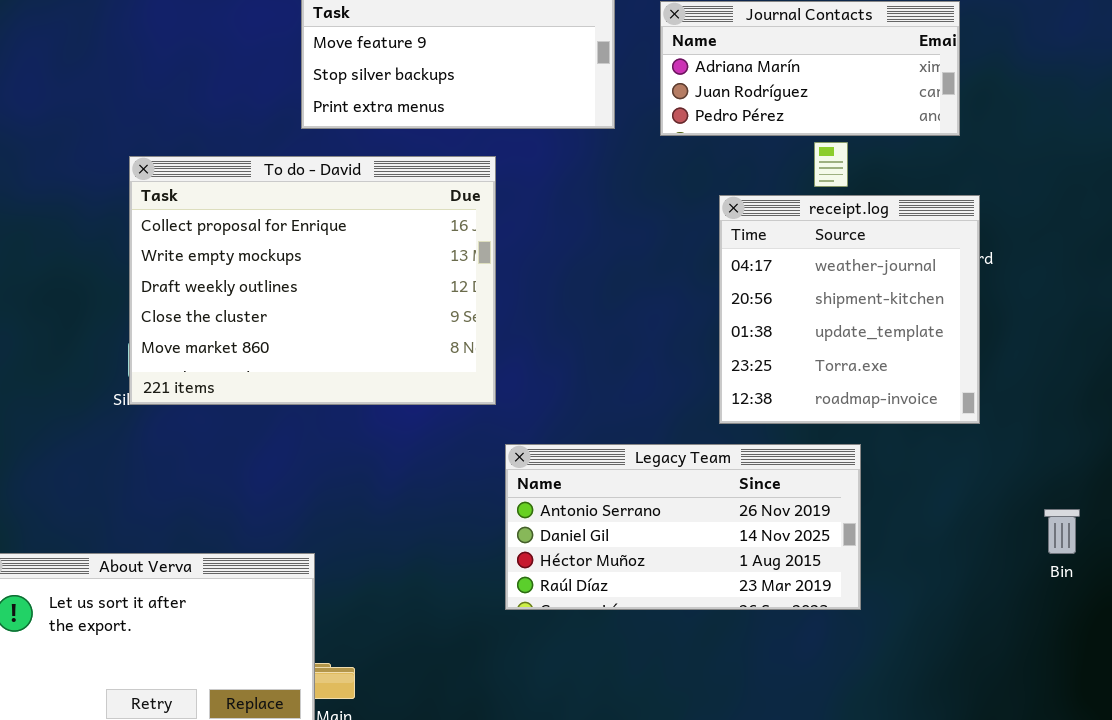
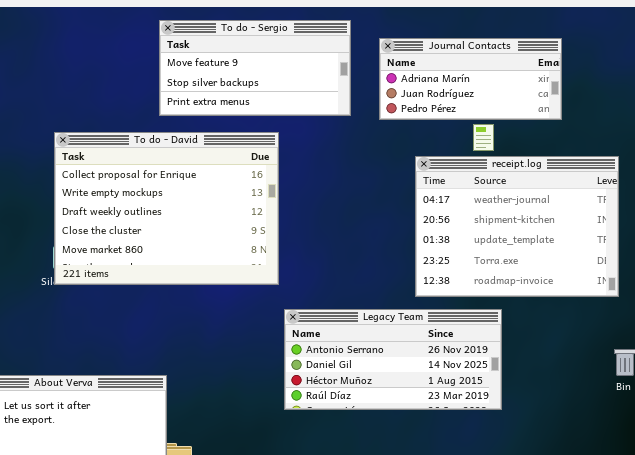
receipt.log: [719,195,980,424] -> [415,156,619,297], resized

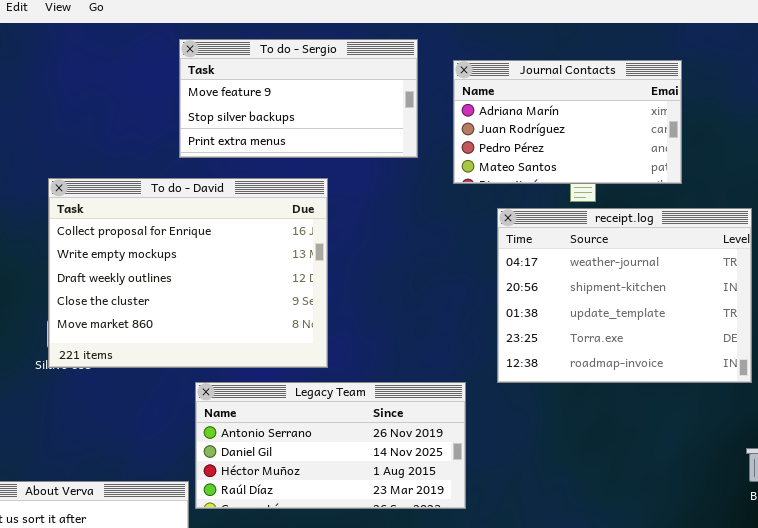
Journal Contacts: [379,38,562,120] -> [453,60,682,184], resized
Legacy Team: [284,309,502,410] -> [195,382,466,509], moved

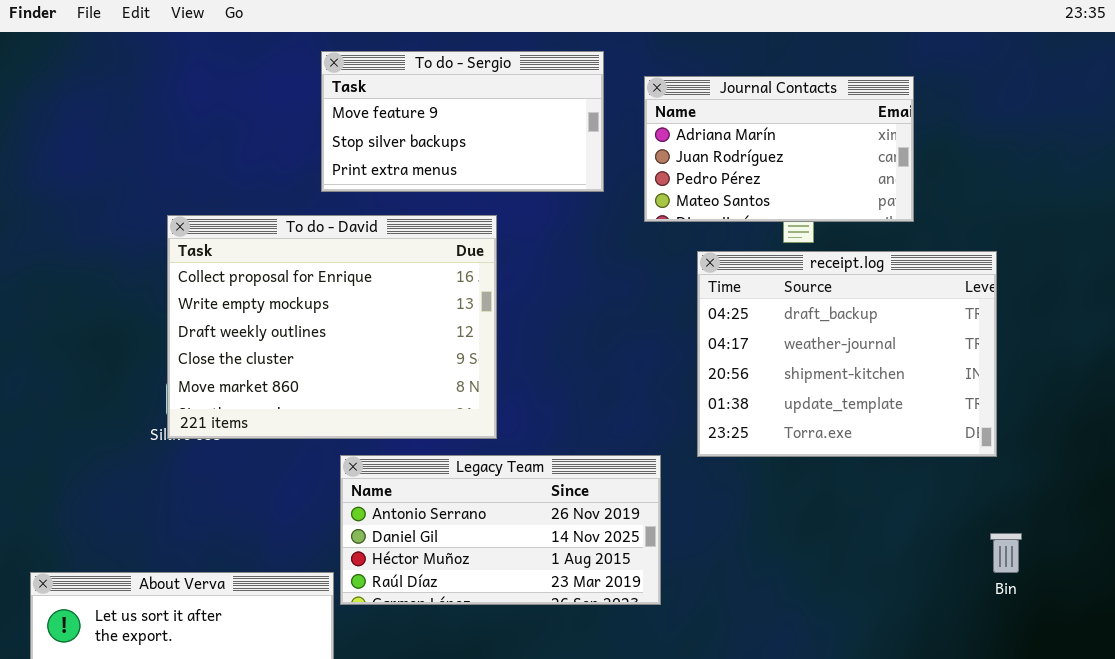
receipt.log: [497,208,752,383] -> [697,251,997,457], scrolled up 1 row

